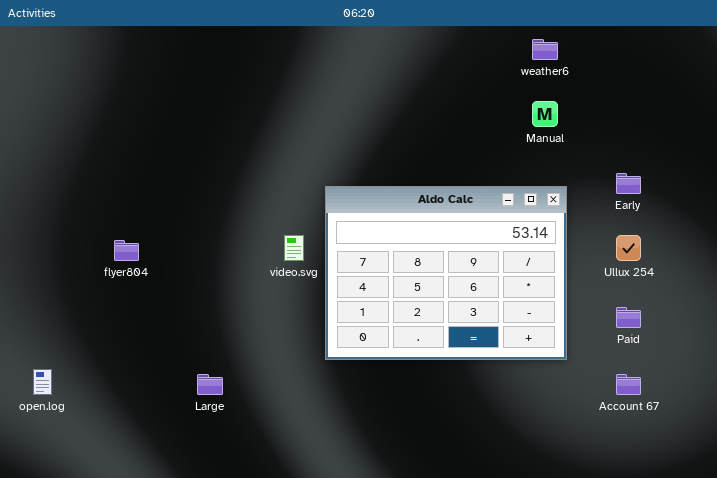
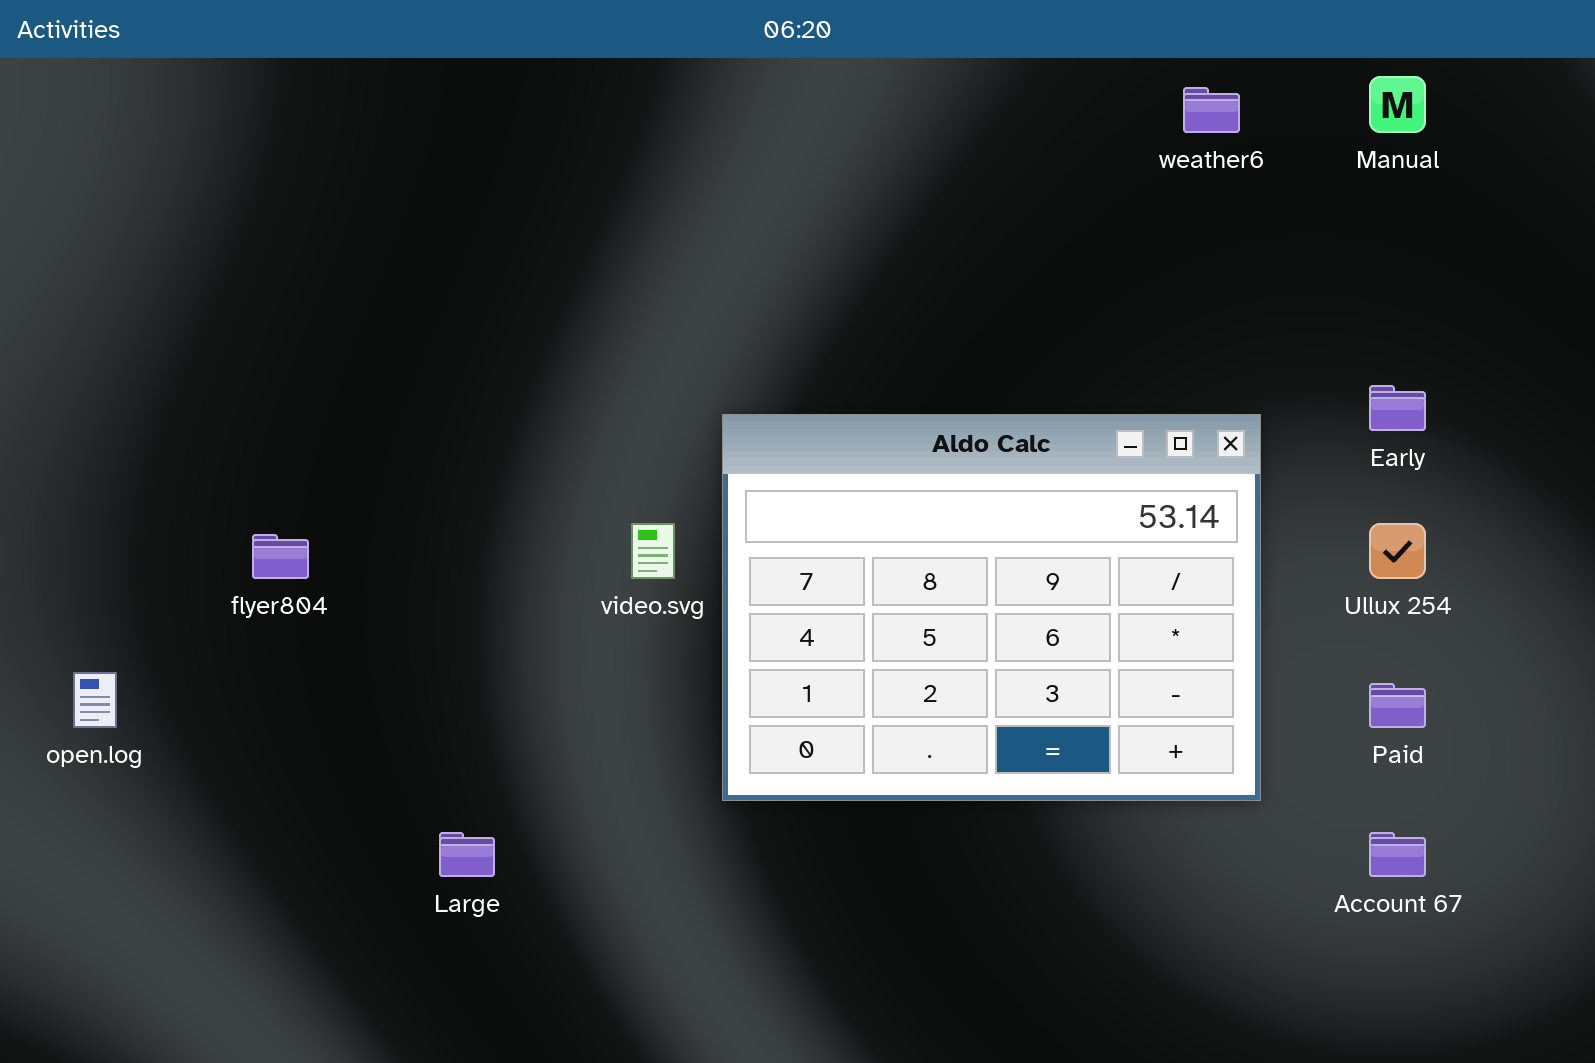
Manual: [532,101,558,127] -> [1369,76,1426,133], moved
open.log: [33,369,52,395] -> [73,672,117,728], moved

